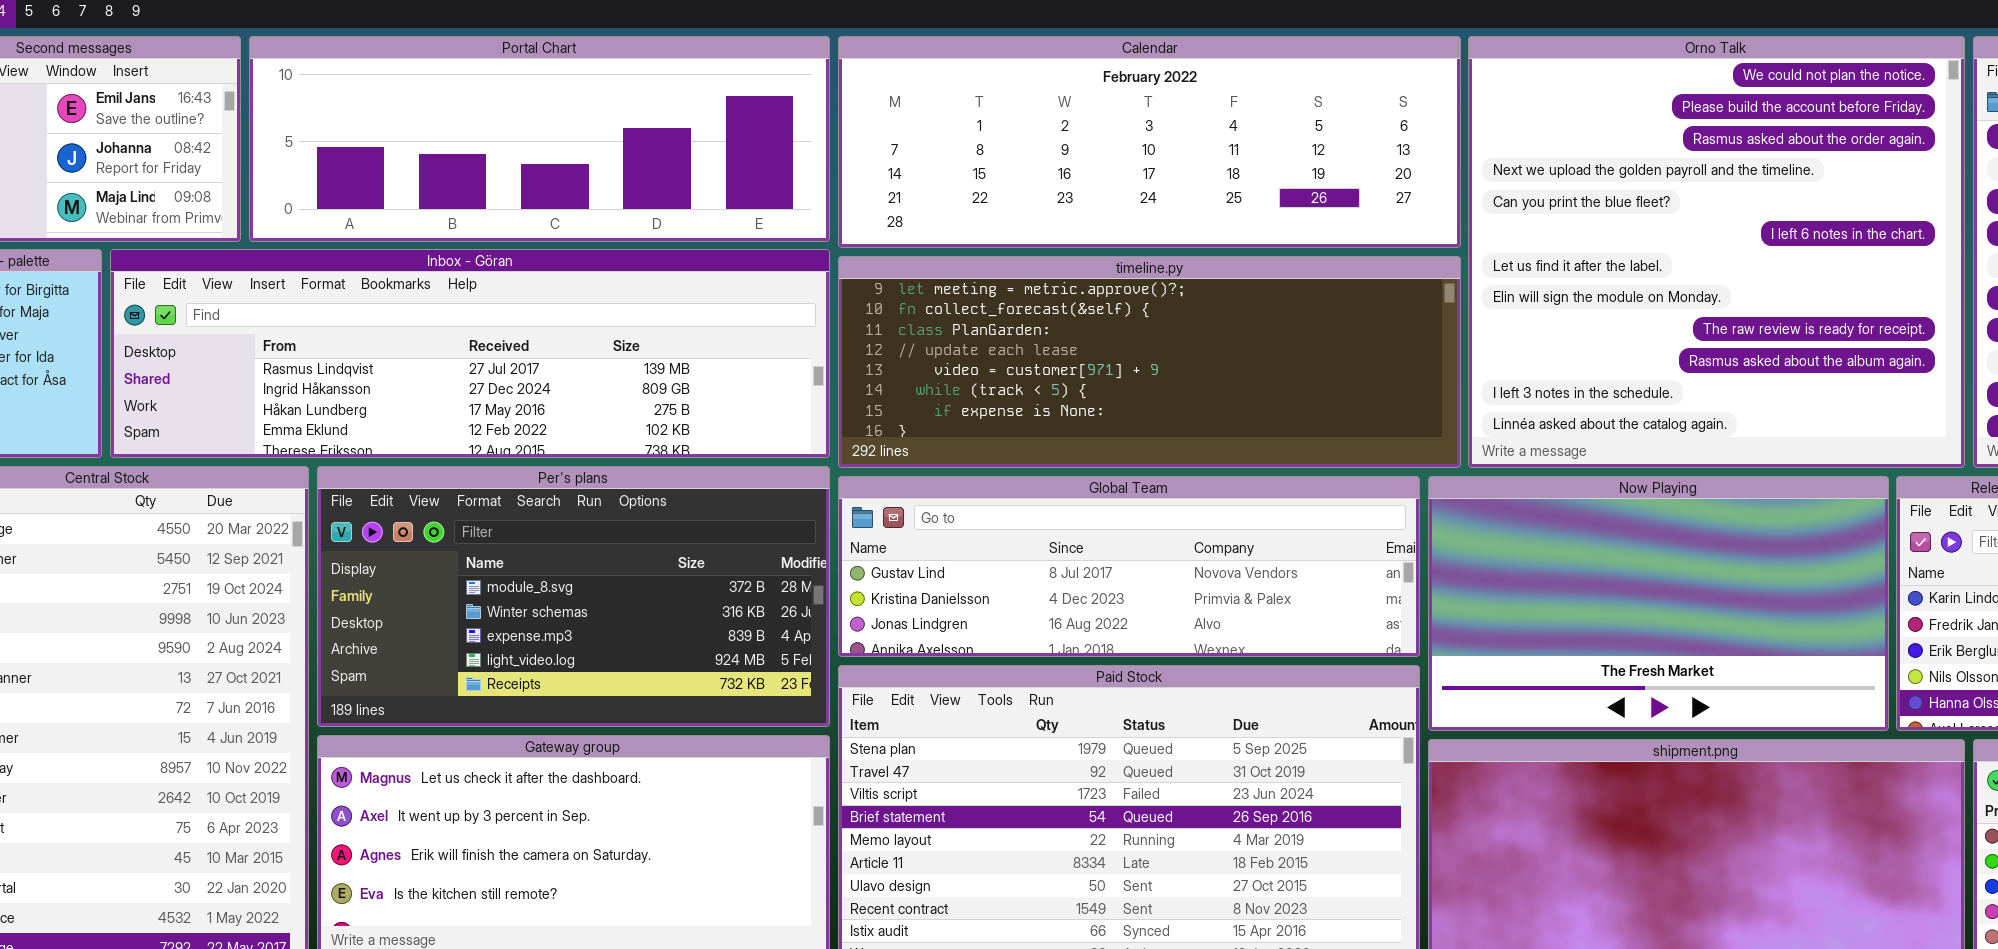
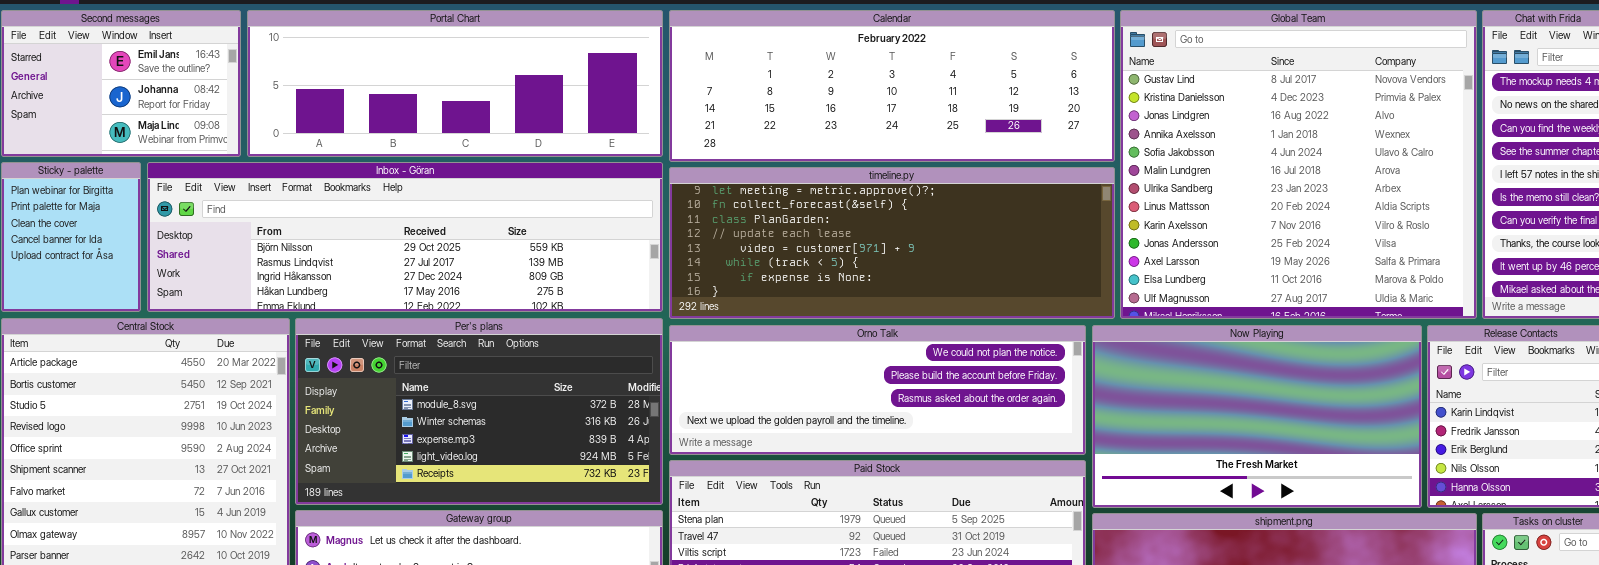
Orno Talk: [1468,36,1965,468] -> [669,325,1086,455], moved, resized
Inbox - Göran: [110,249,830,458] -> [147,162,663,312], scrolled up 1 row
Global Team: [838,476,1420,657] -> [1120,10,1477,319], moved, resized

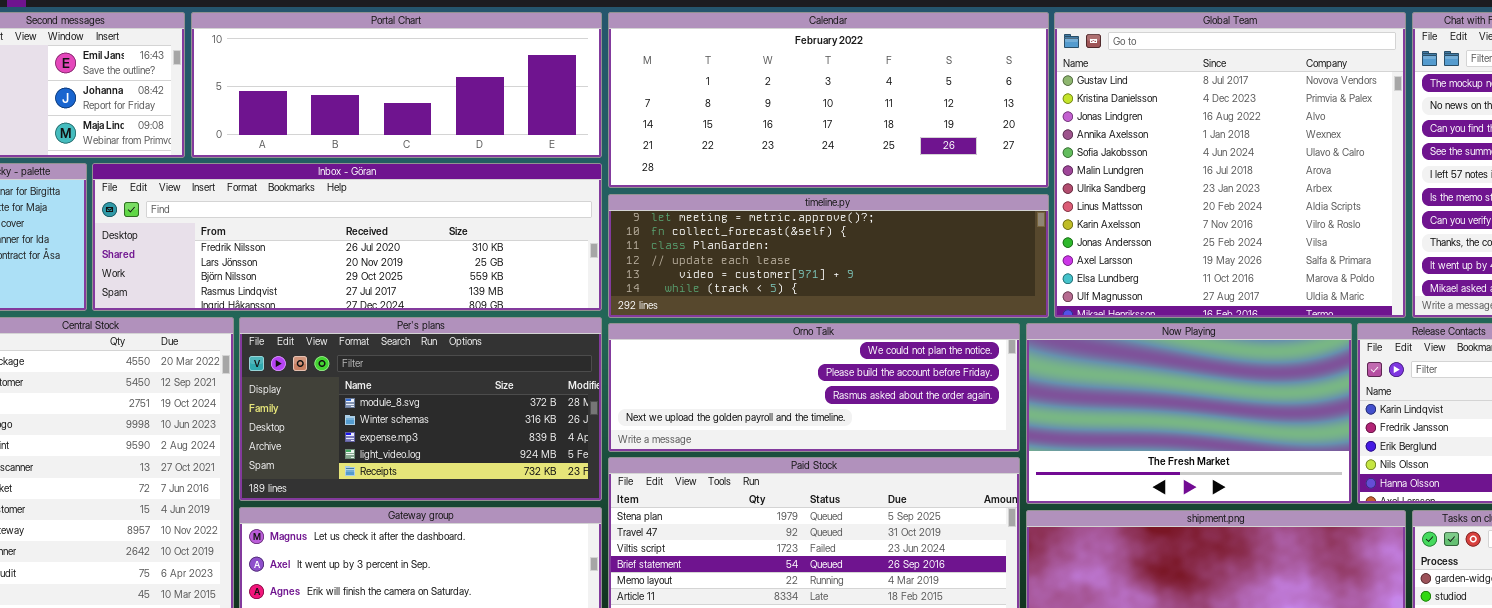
Calendar: [669,10,1115,162] -> [608,12,1049,188], resized
Inbox - Göran: [147,162,663,312] -> [92,163,602,311], scrolled up 2 rows
timeline.py: [669,167,1115,319] -> [608,194,1049,318], resized

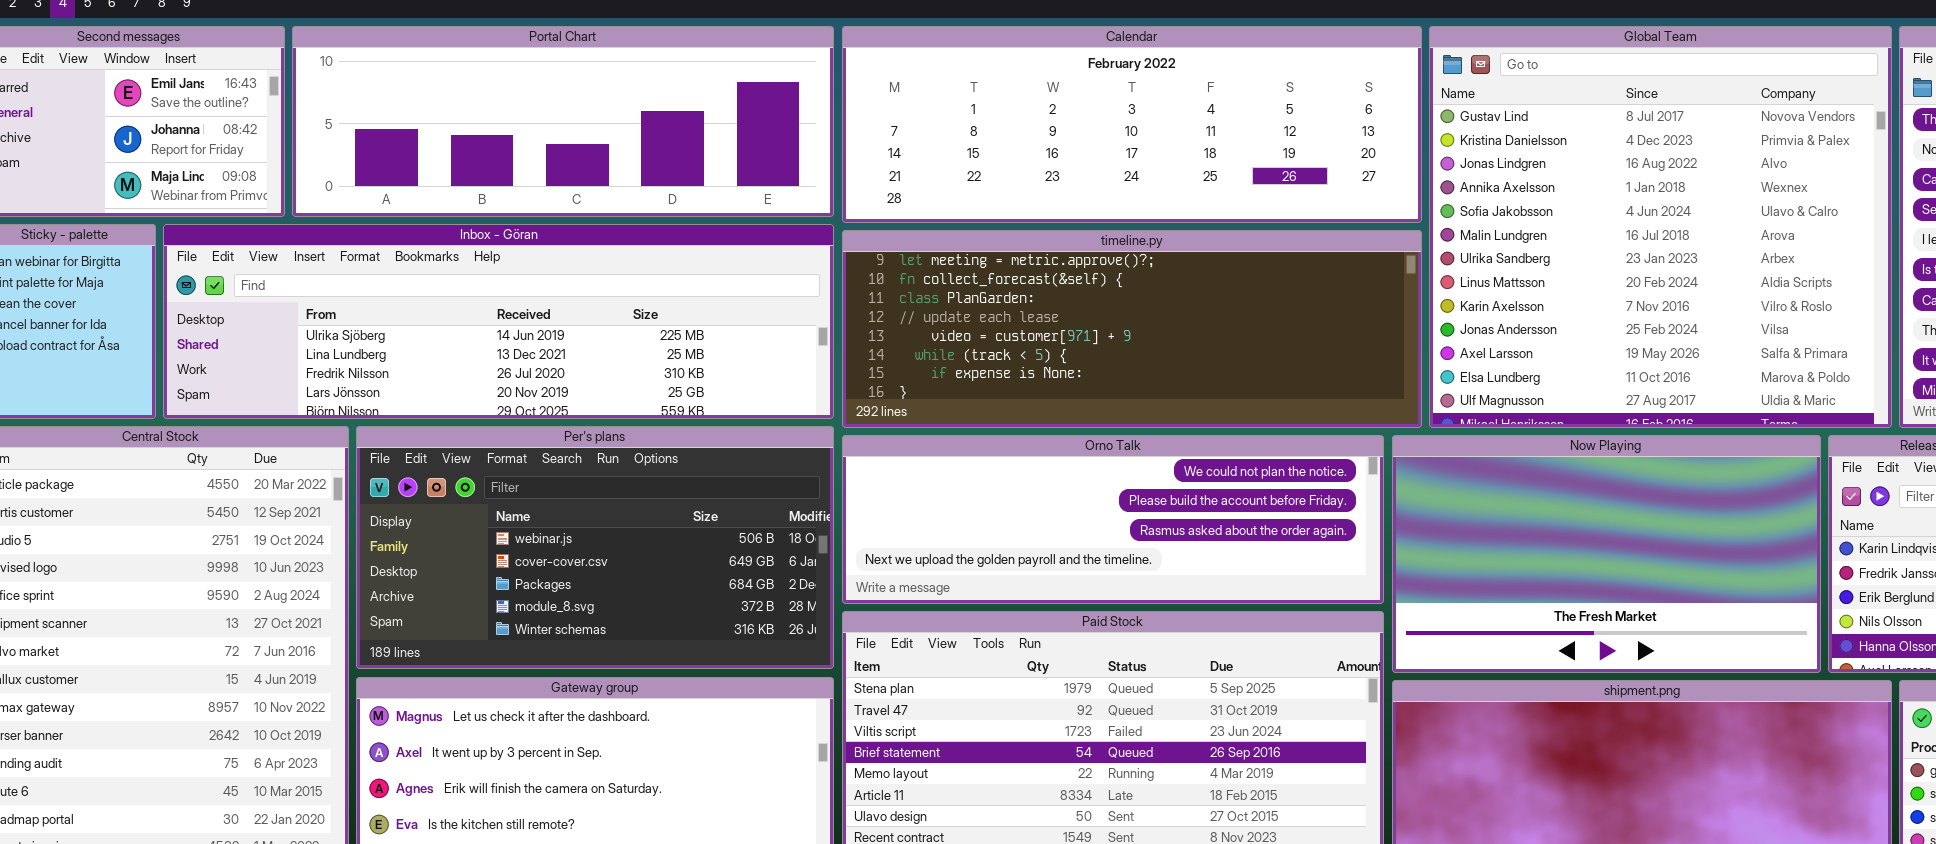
Calendar: [608,12,1049,188] -> [842,26,1422,223], resized
Inbox - Göran: [92,163,602,311] -> [163,224,834,419], scrolled up 2 rows
timeline.py: [608,194,1049,318] -> [842,230,1422,428], resized
Per's plans: [239,317,602,501] -> [356,426,834,669], scrolled up 3 rows

